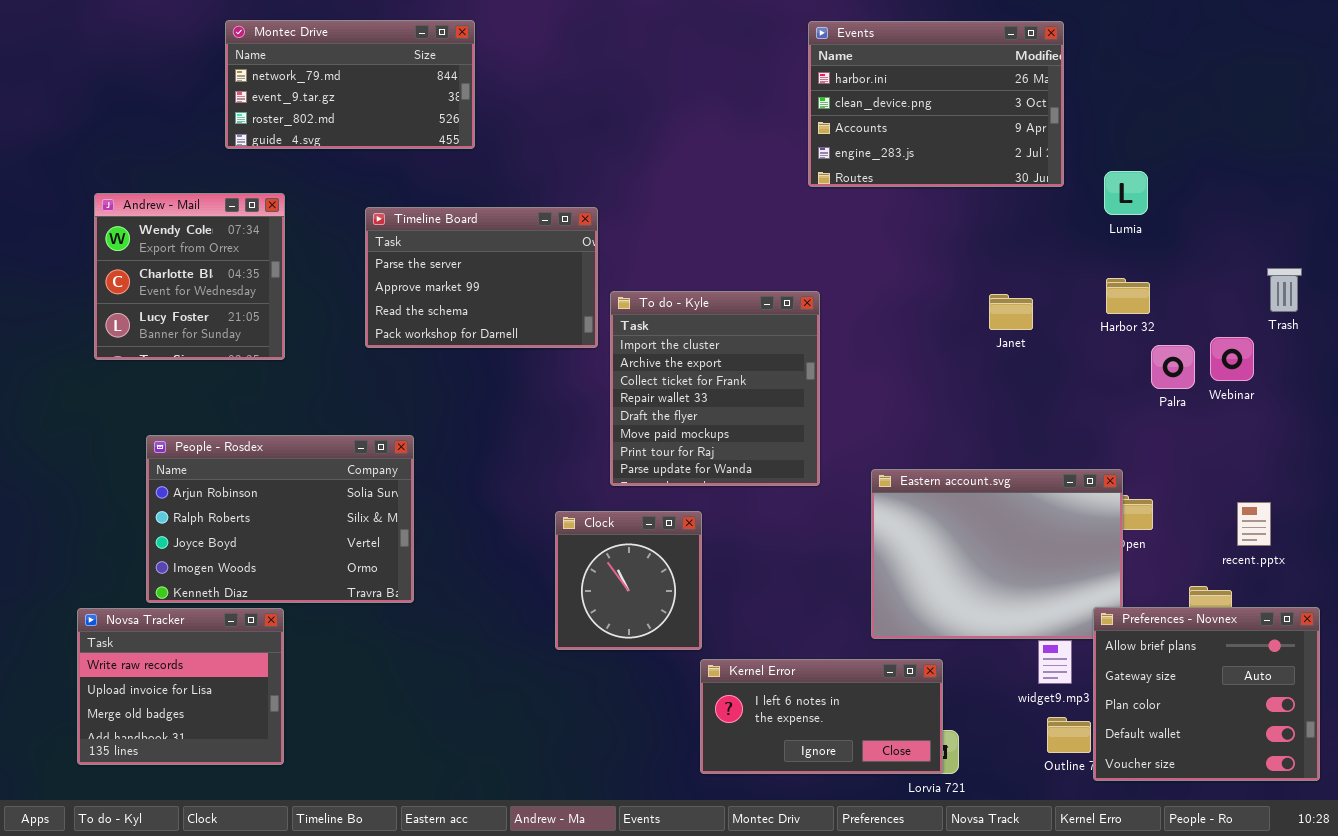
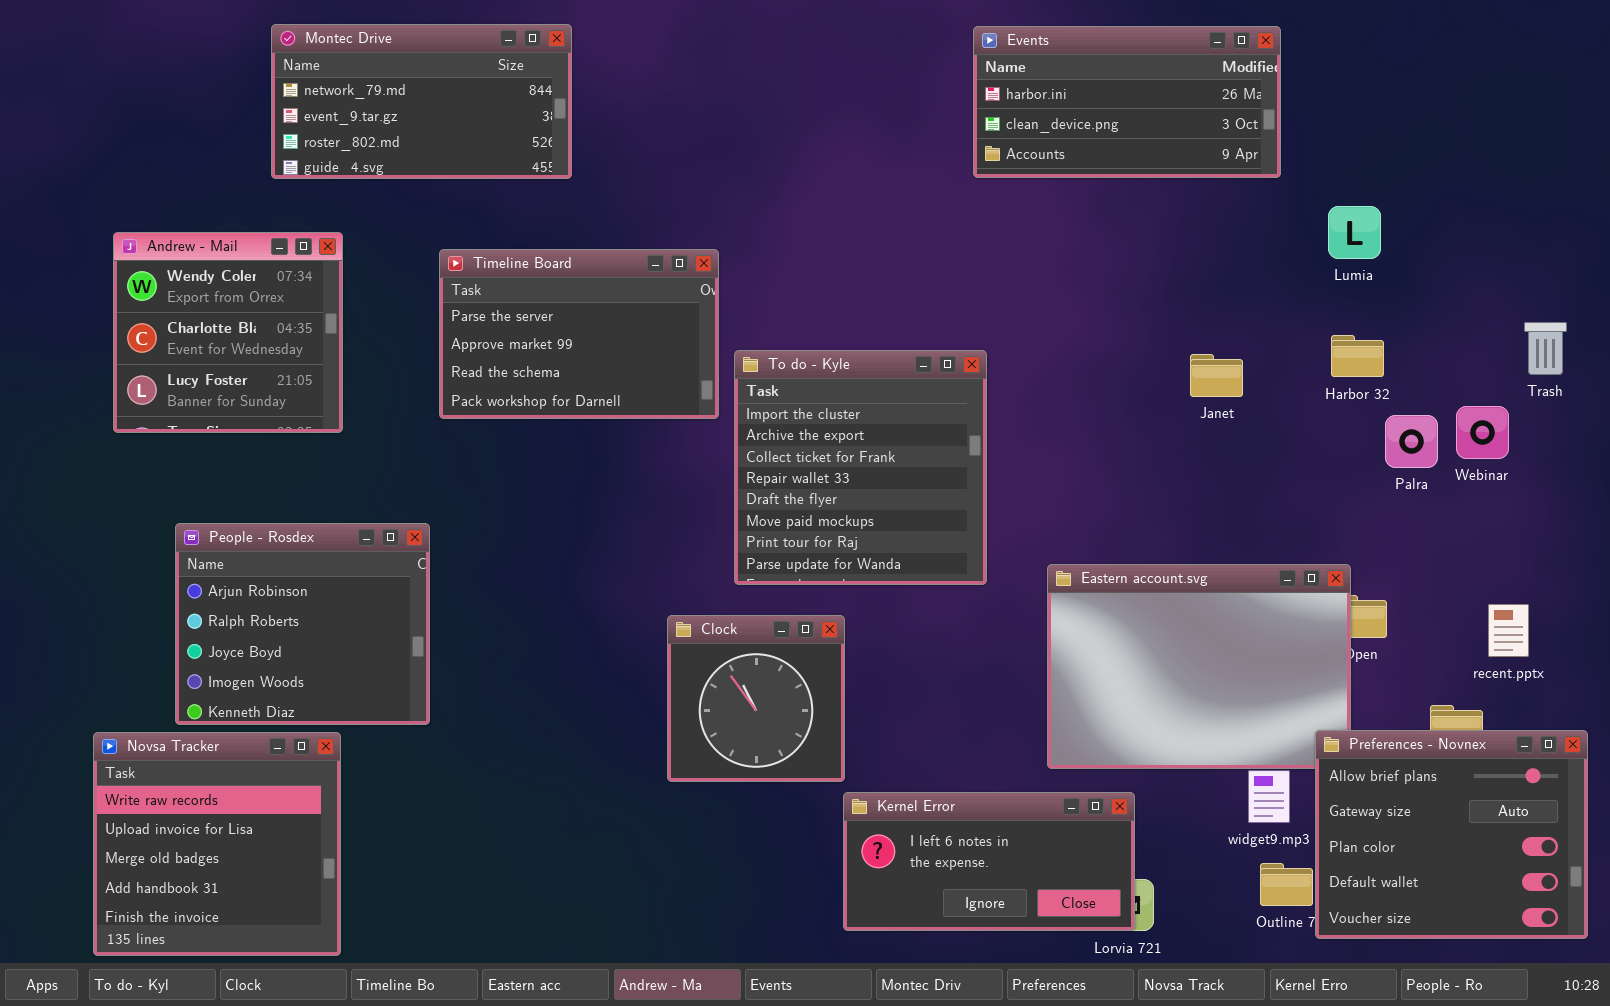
Events: [808,21,1064,187] -> [973,26,1281,178], resized
People - Rosdex: [146,435,414,603] -> [175,523,430,725], resized
Novsa Tracker: [77,608,284,765] -> [93,732,341,956], resized

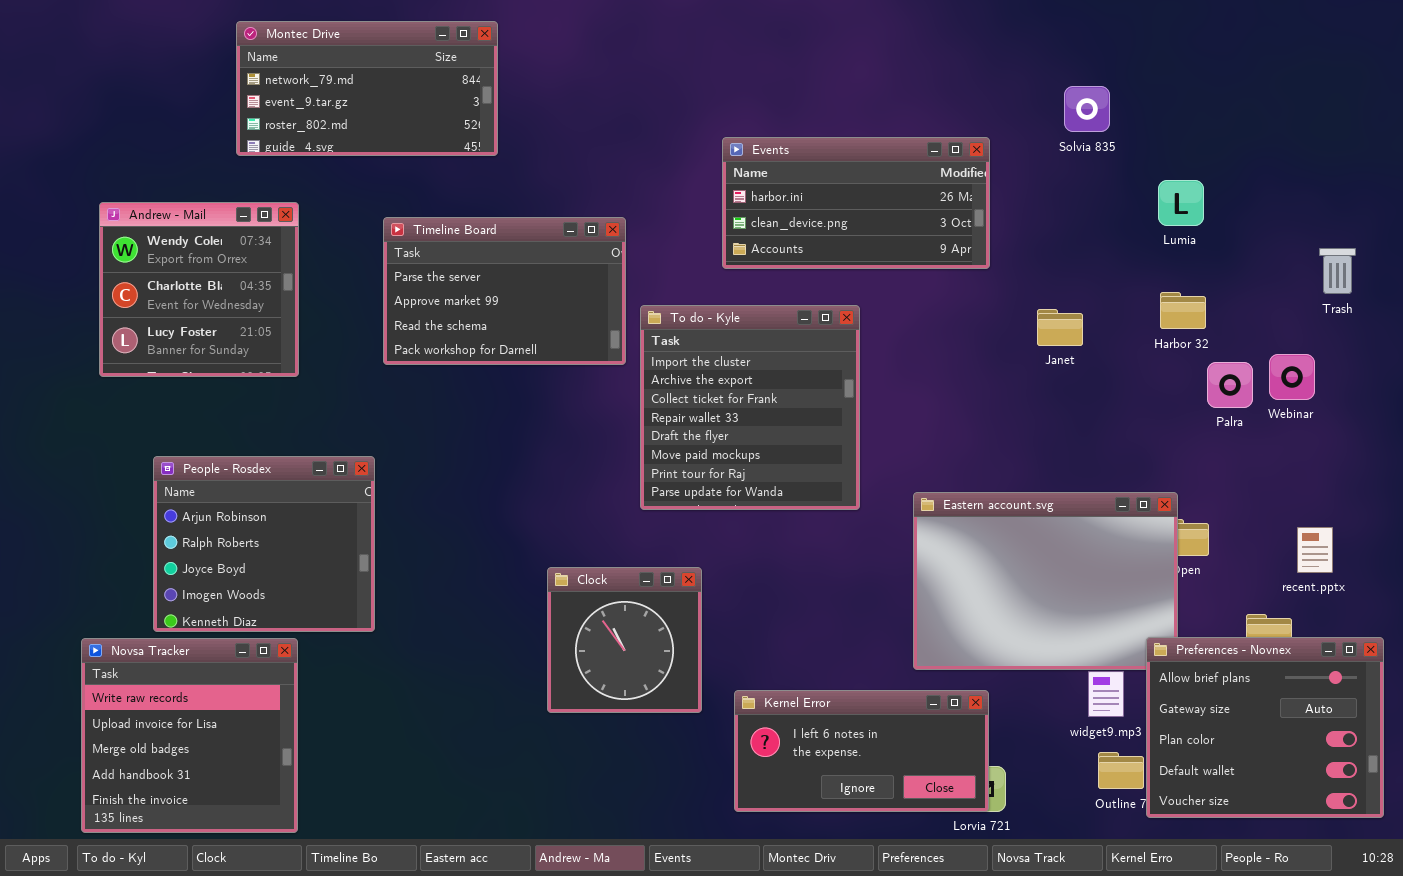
Events: [973,26,1281,178] -> [722,137,990,269], moved
Trash: [1524,322,1567,375] -> [1319,248,1356,294], moved
Clock: [667,615,845,782] -> [547,567,702,713], moved

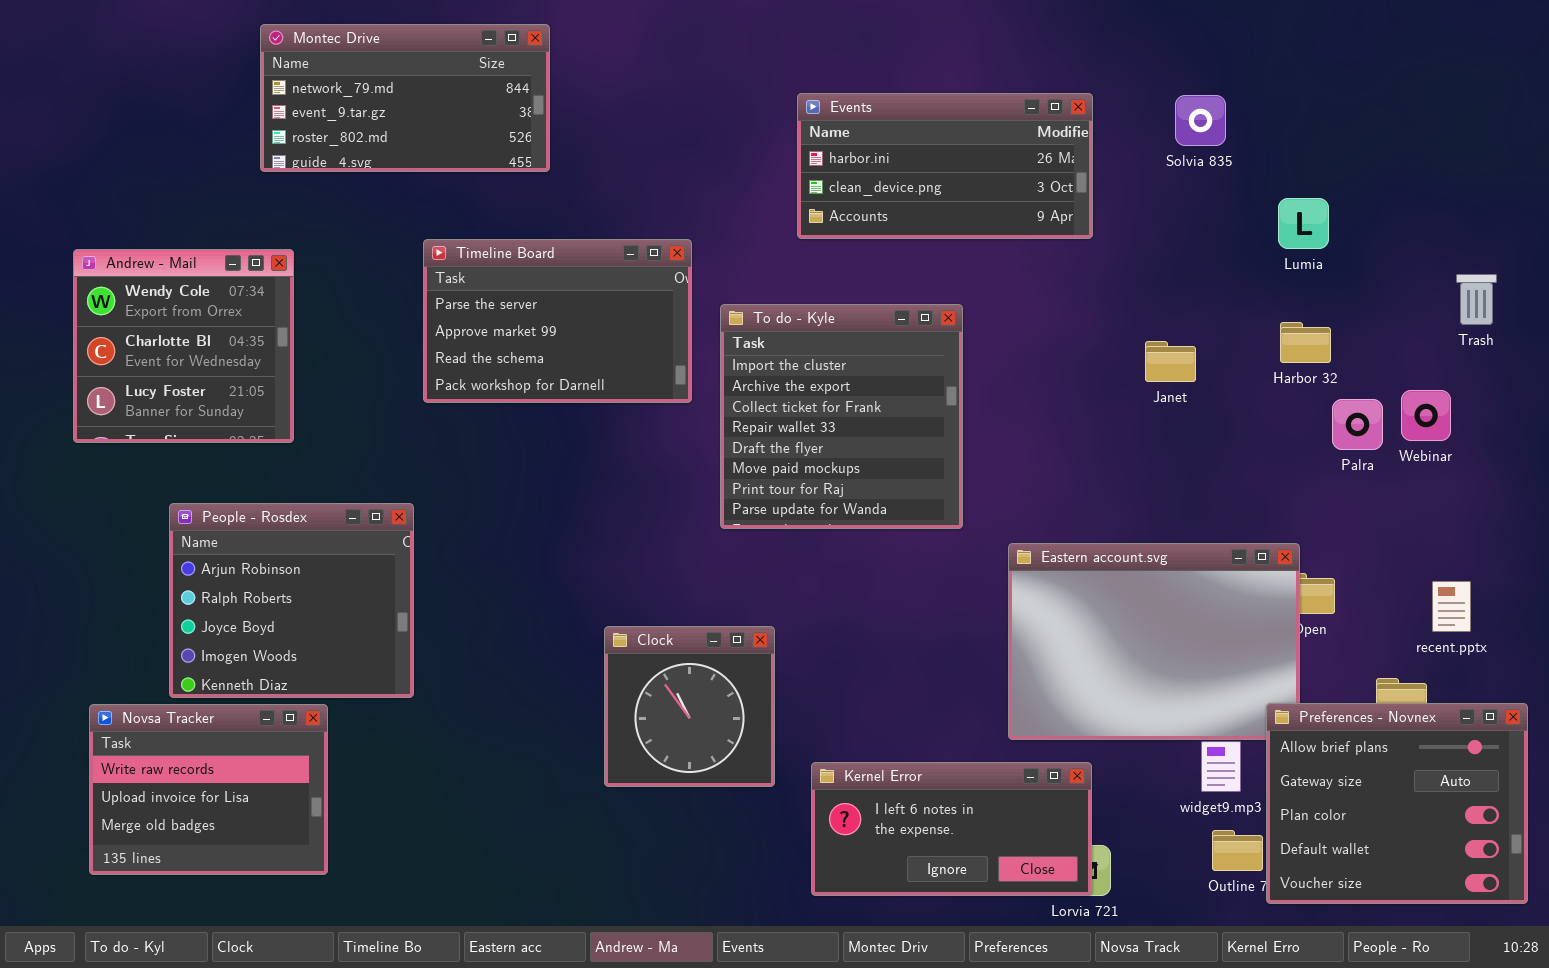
Events: [722,137,990,269] -> [797,93,1093,239], moved
Andrew - Mail: [99,202,299,377] -> [73,249,294,443], moved
To do - Kyle: [640,305,860,510] -> [720,304,963,529], moved
Novsa Tracker: [81,638,298,833] -> [89,704,328,875], resized

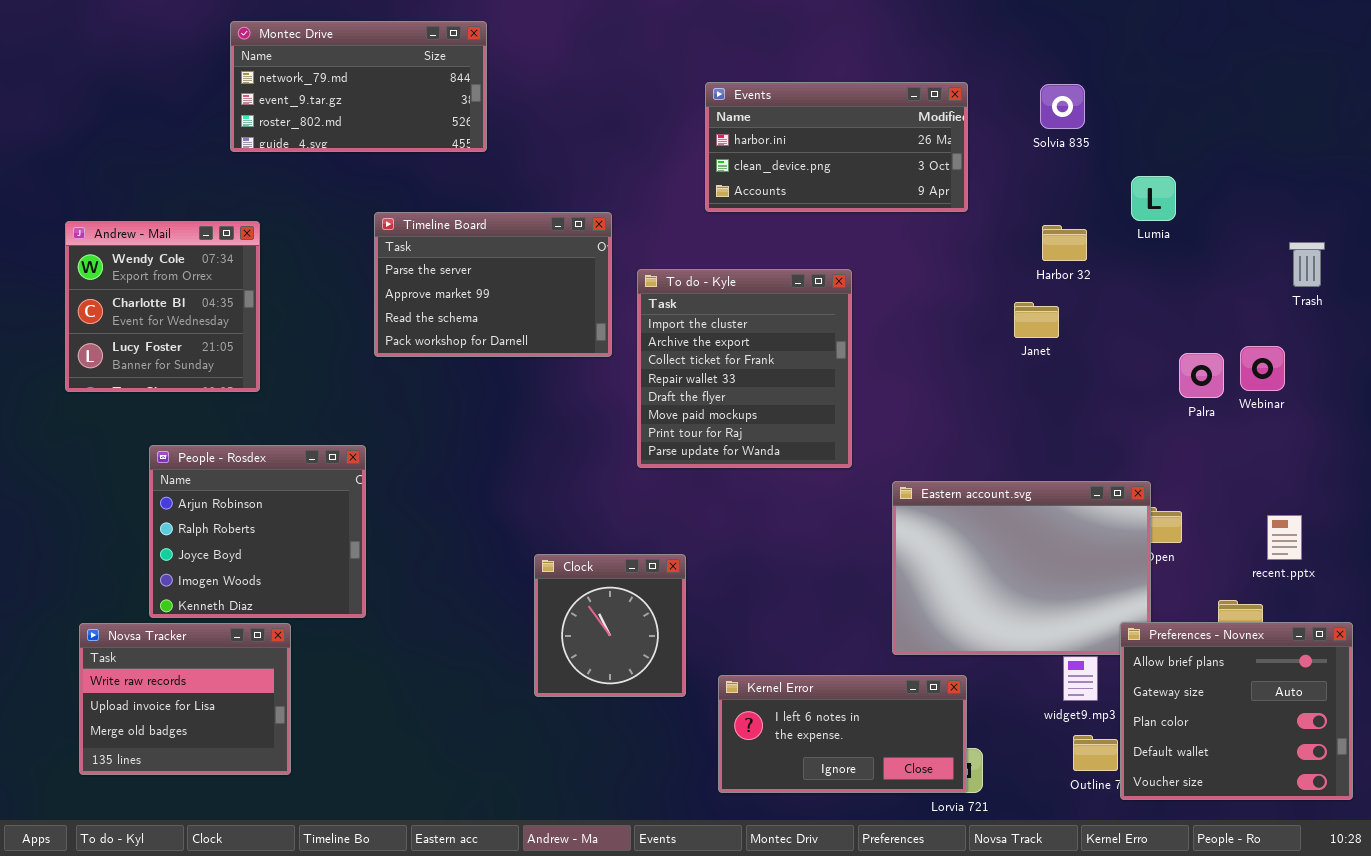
Harbor 32: [1280,322,1331,363] -> [1042,225,1087,261], moved

